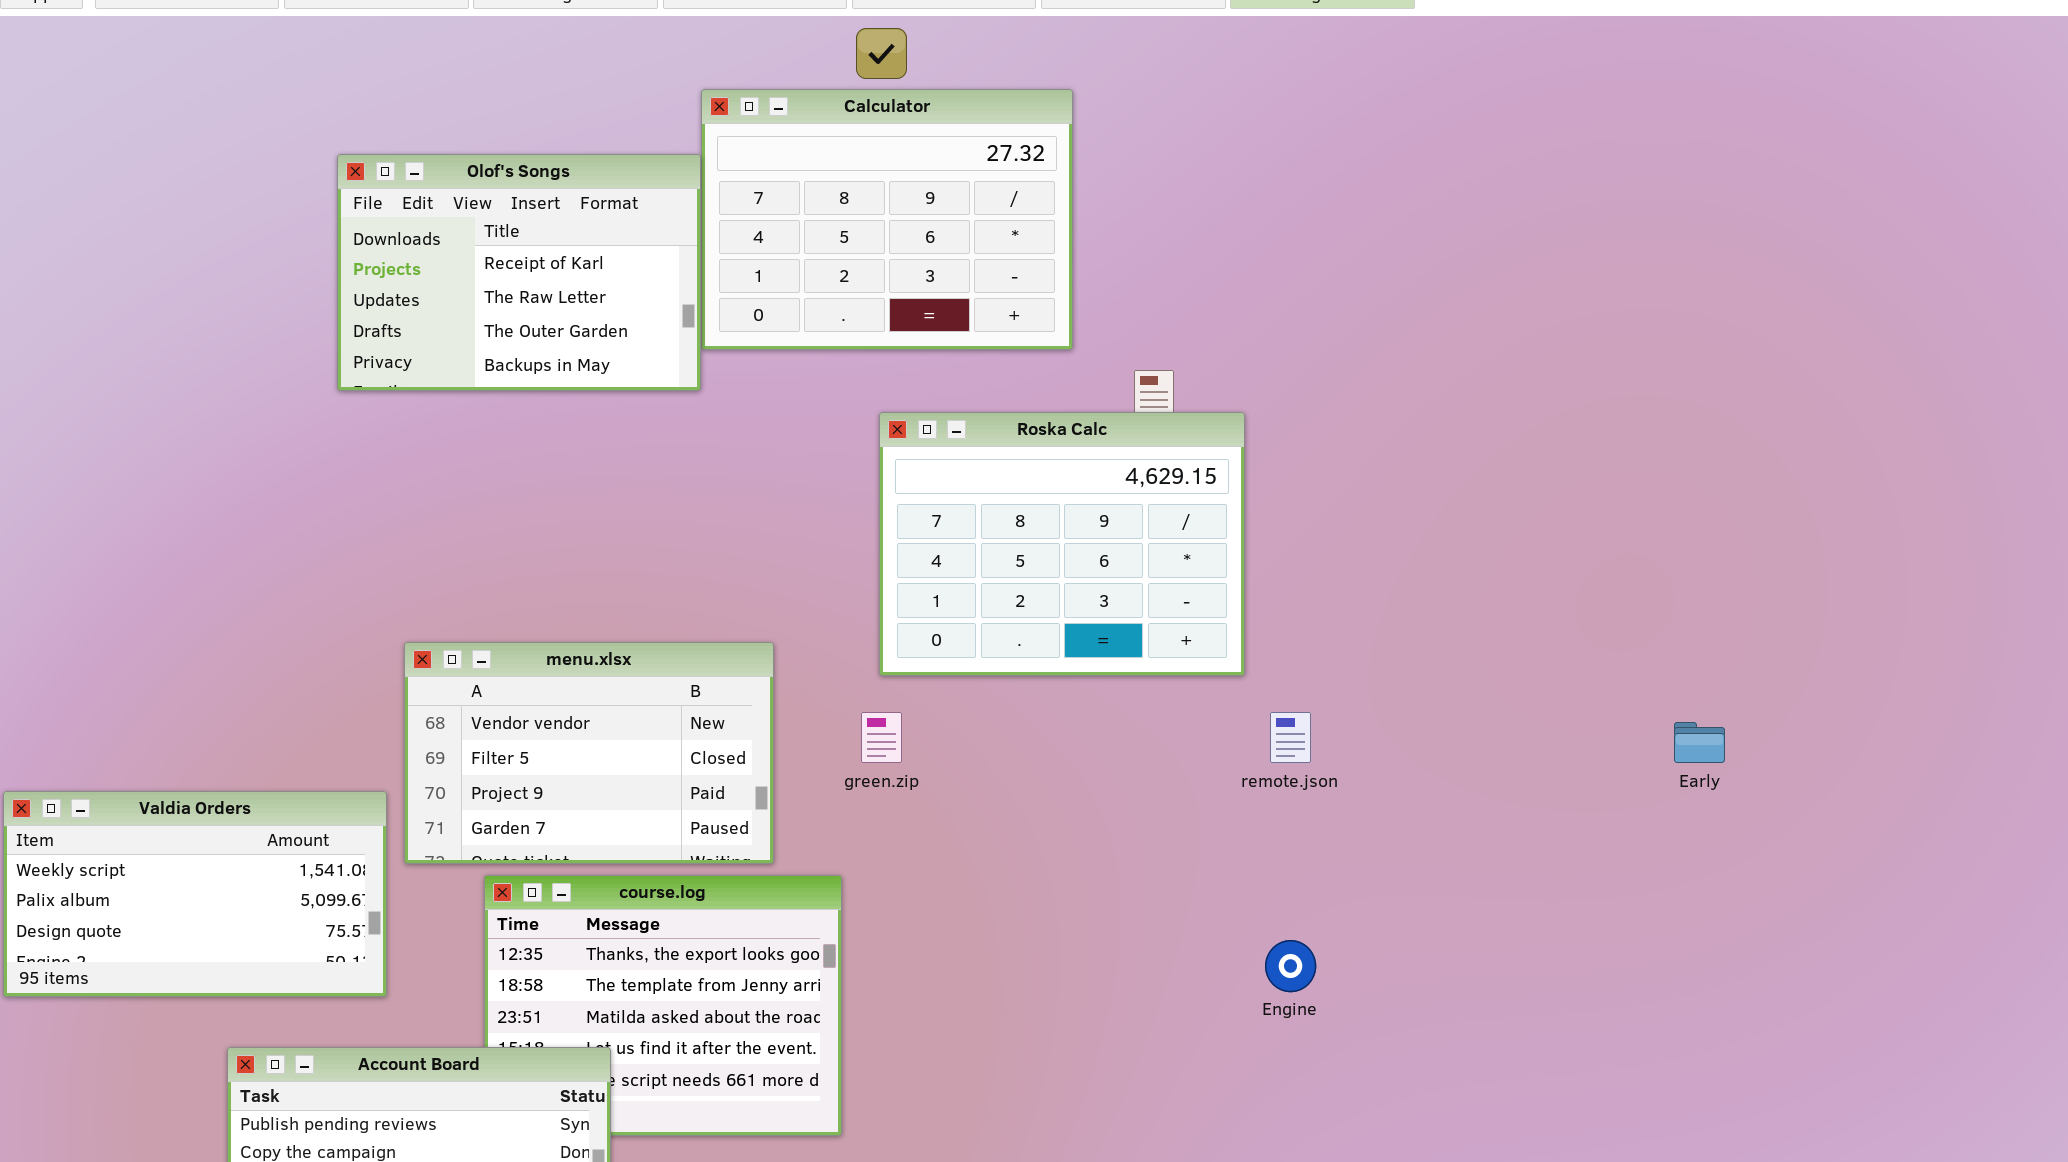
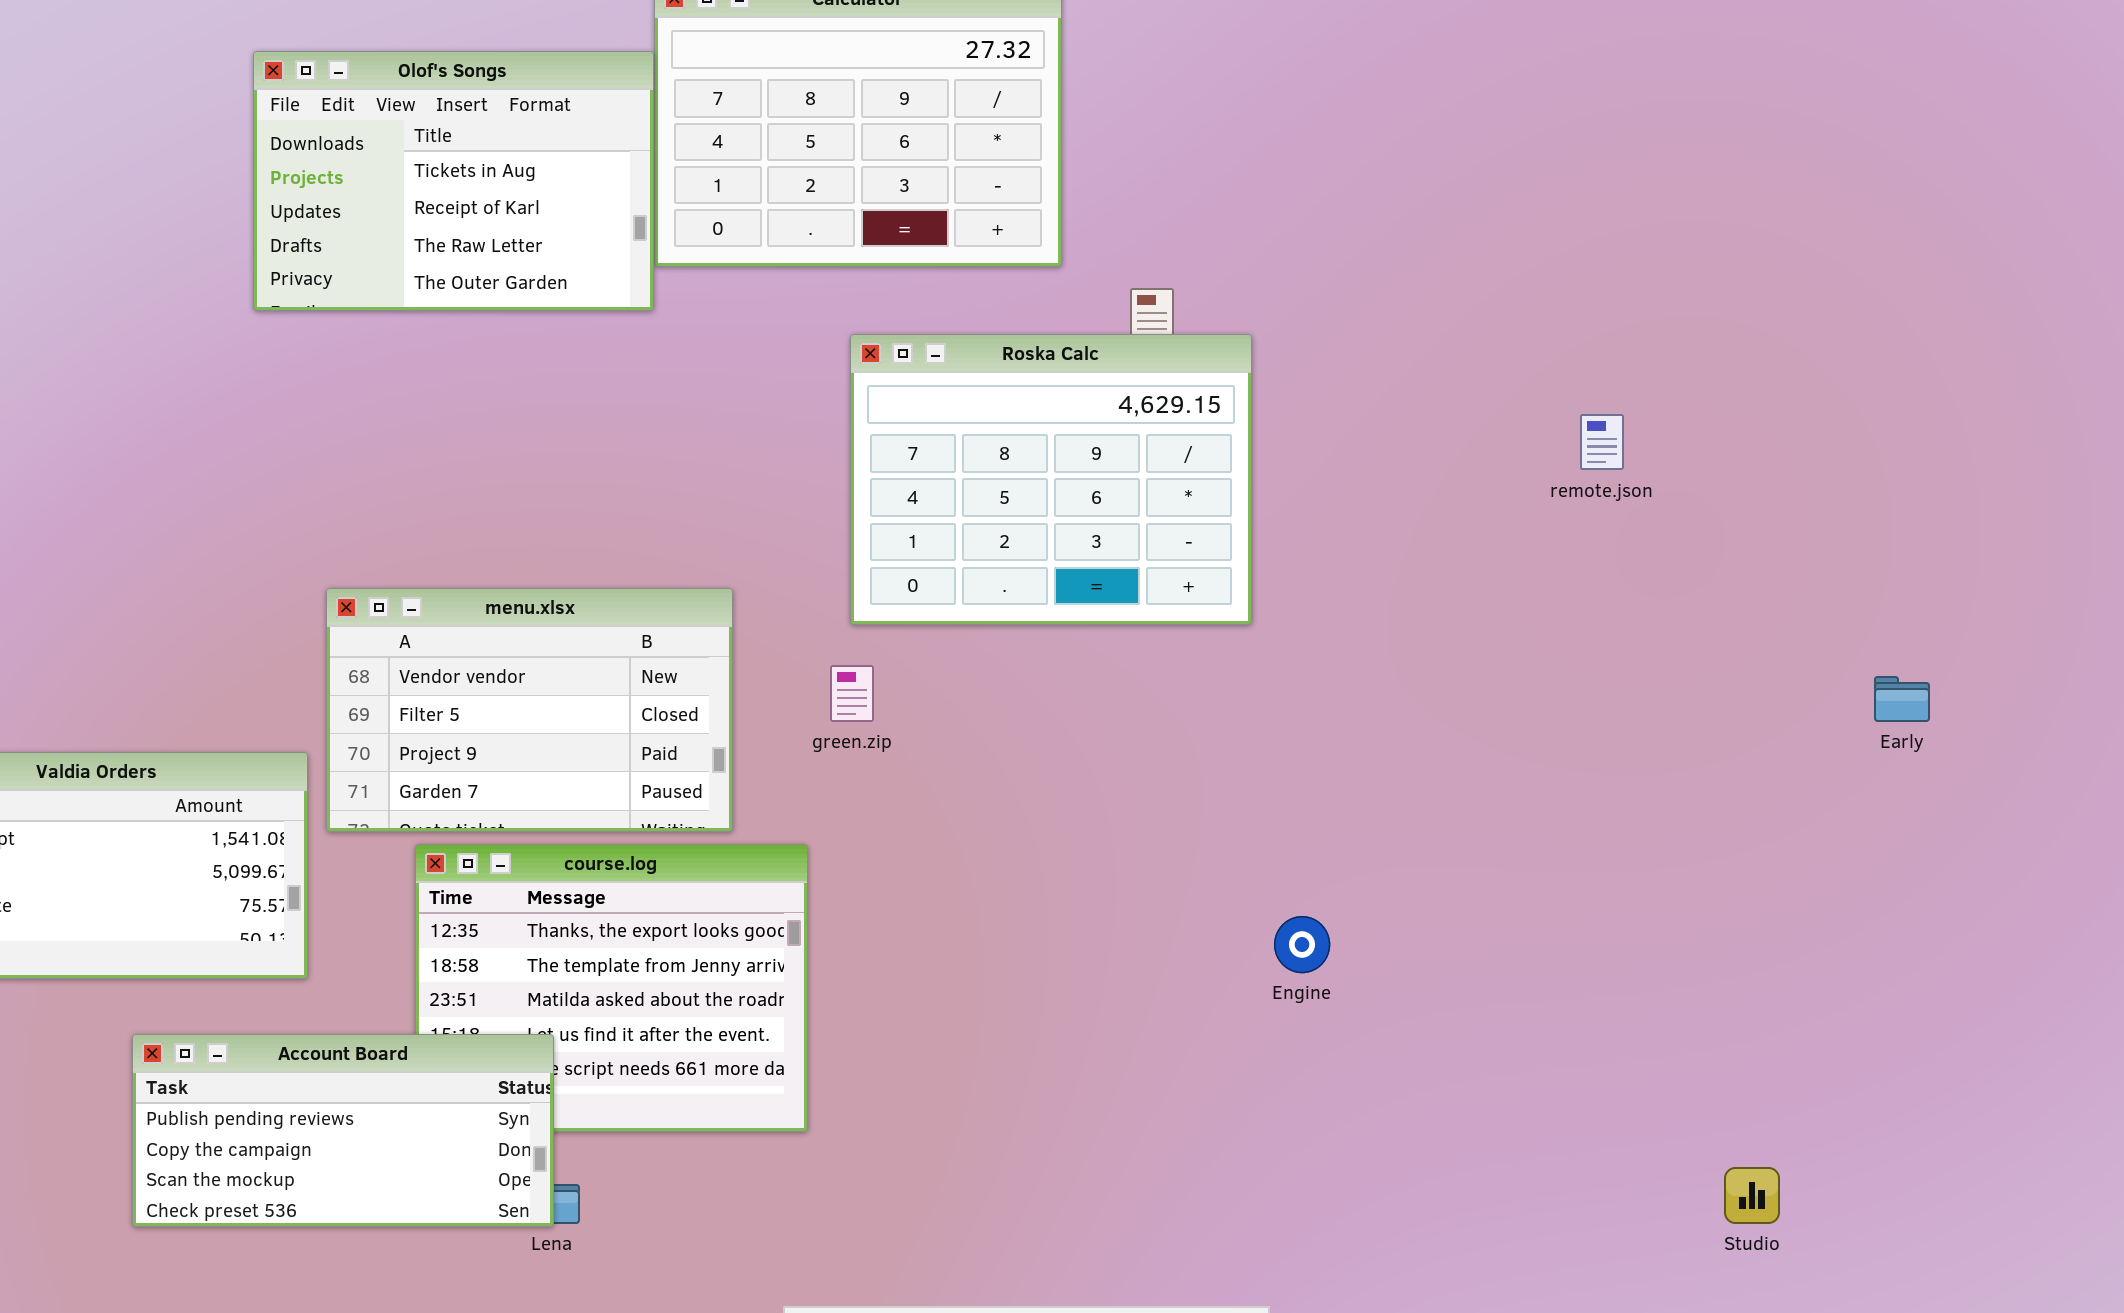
Olof's Songs: [337,154,701,391] -> [253,51,654,311], scrolled up 1 row
remote.json: [1270,712,1311,763] -> [1580,414,1624,470], moved
Early: [1674,722,1725,763] -> [1874,676,1930,722], moved

